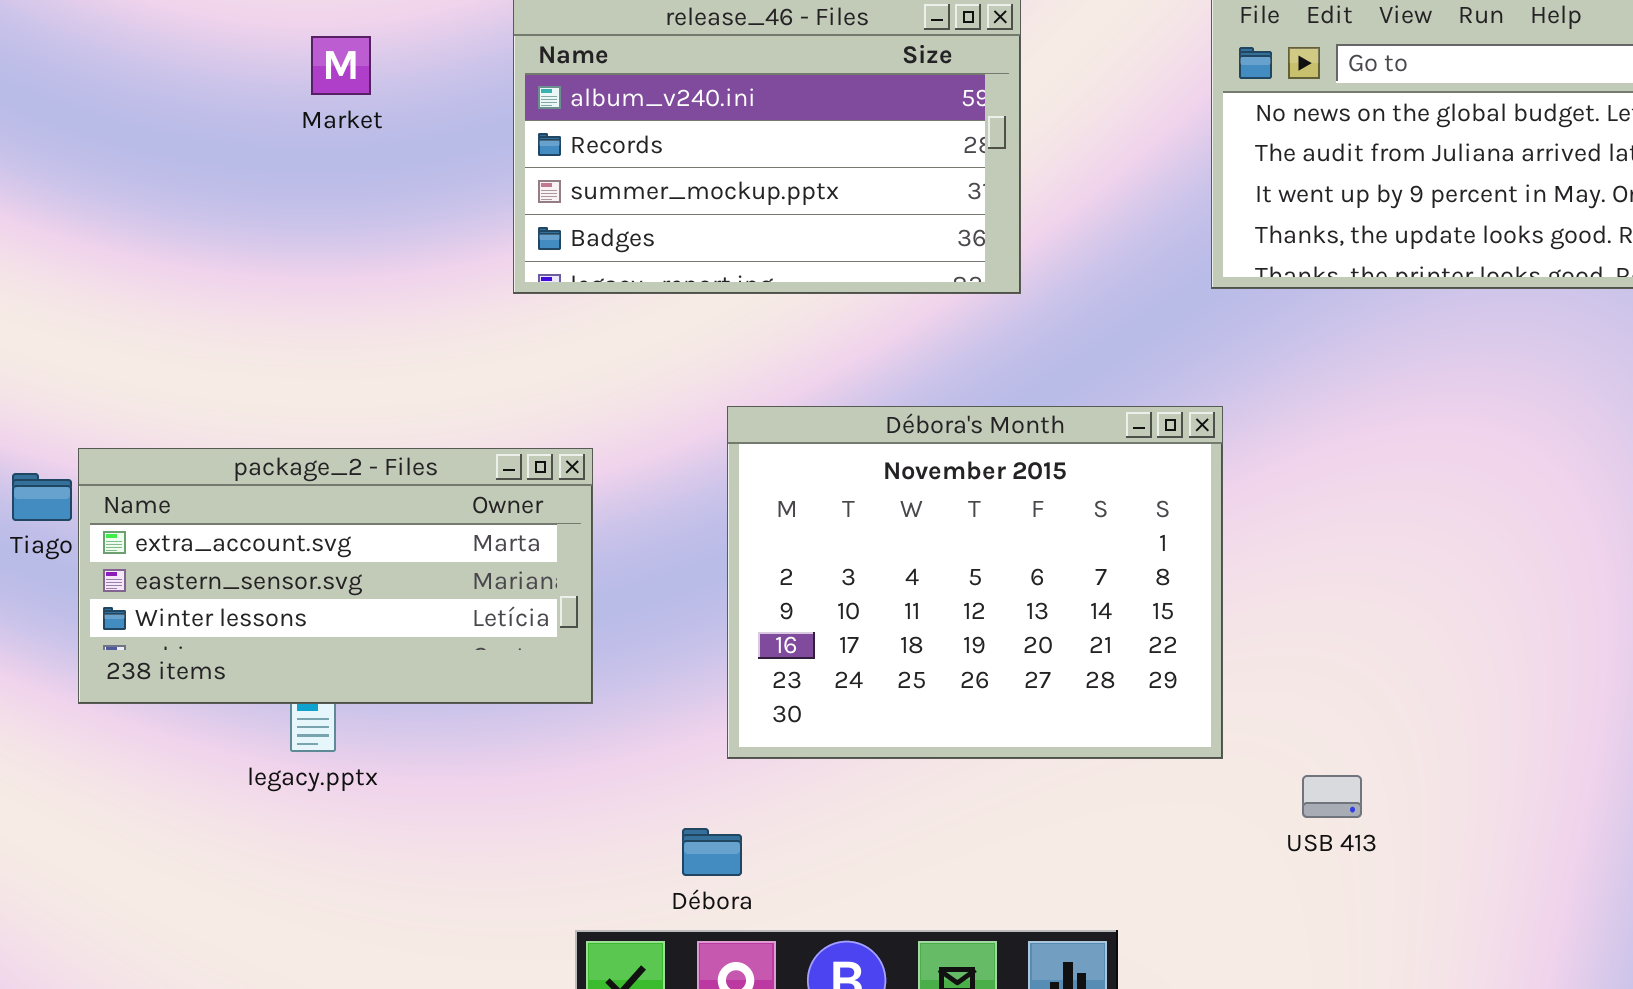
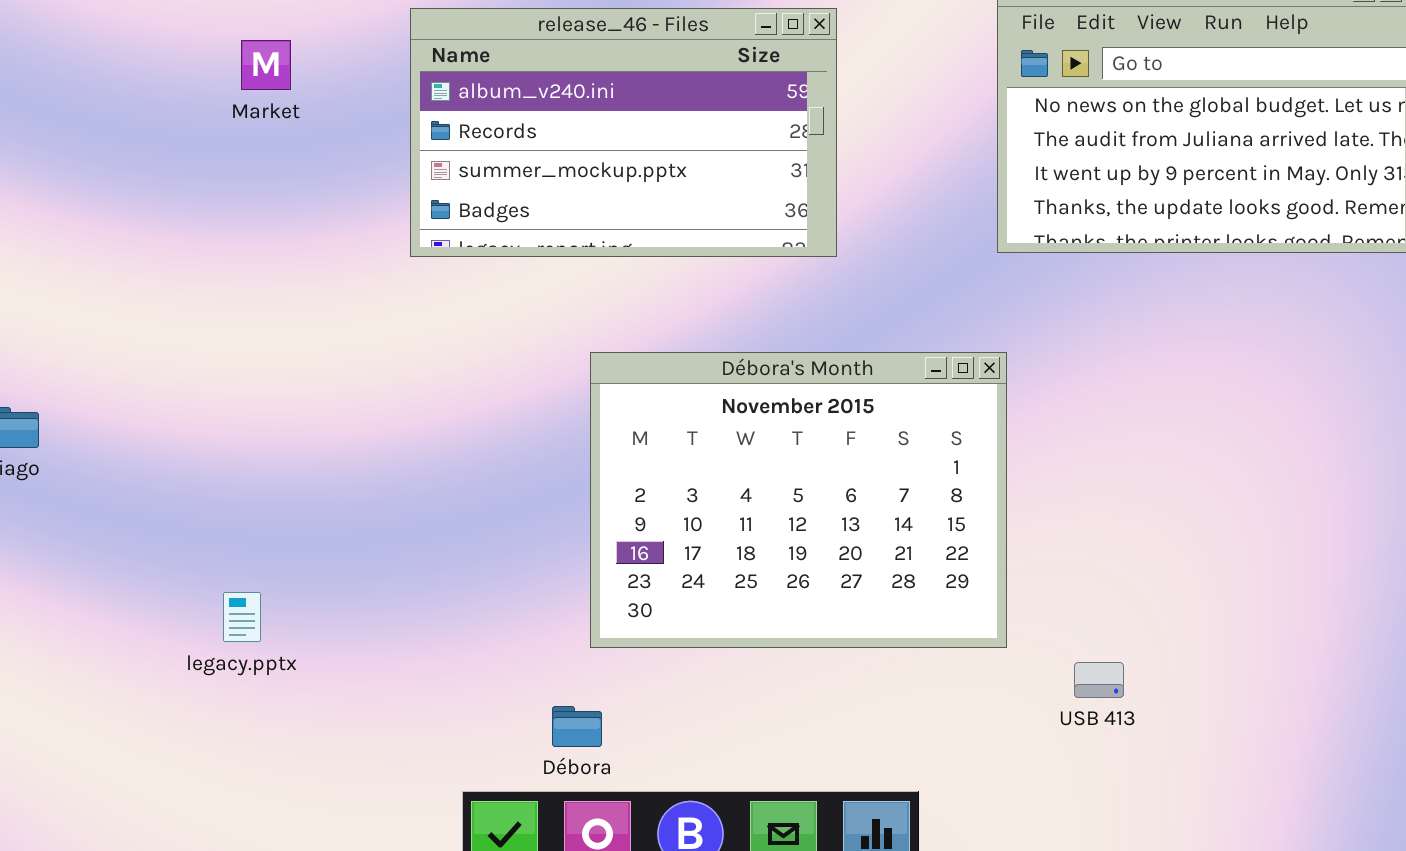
package_2 - Files: [78,448,593,704] -> none, closed

